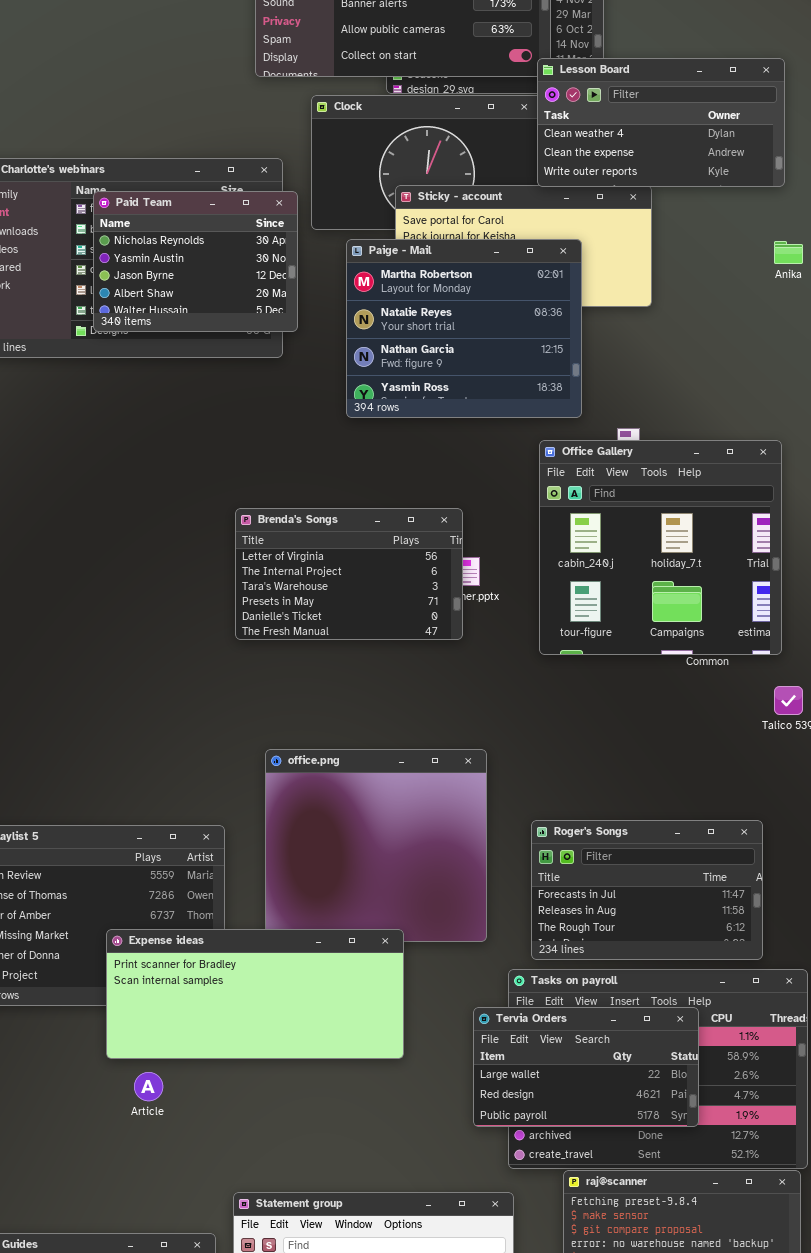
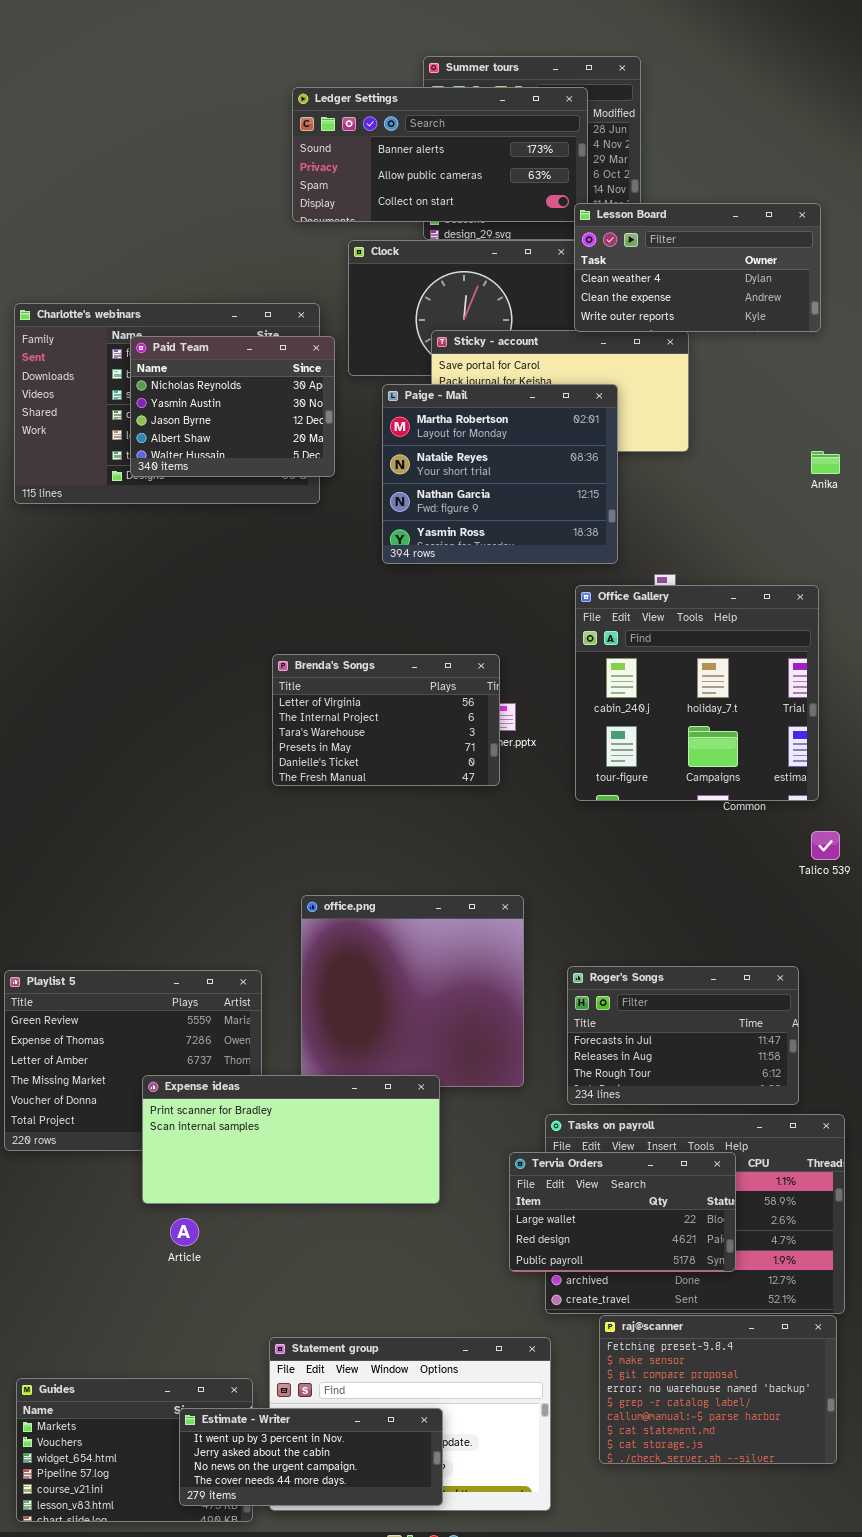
Anika: [774,241,803,264] -> [811,451,840,474], moved

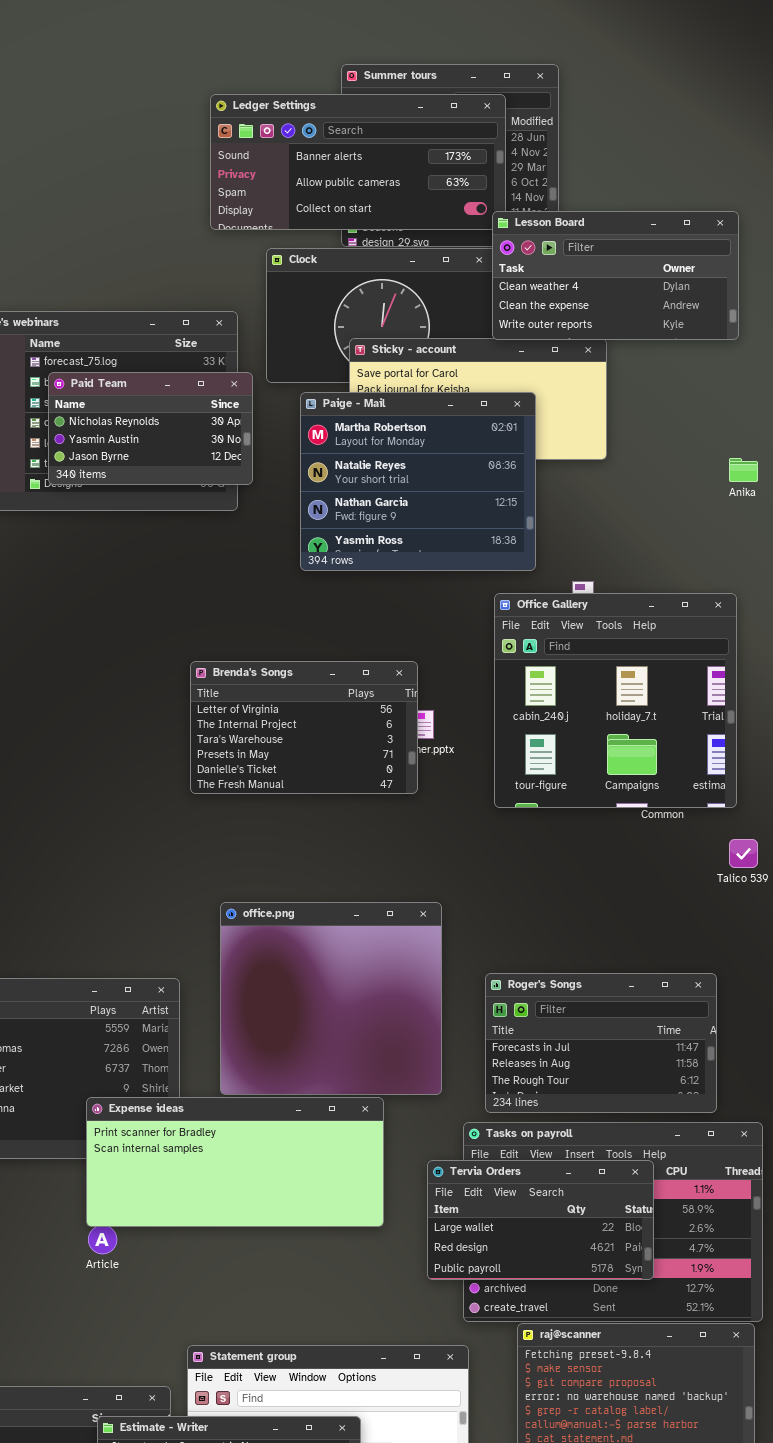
Paid Team: [130,336,335,477] -> [48,372,253,485], resized
Expense ideas: [142,1075,440,1204] -> [86,1097,384,1227], moved

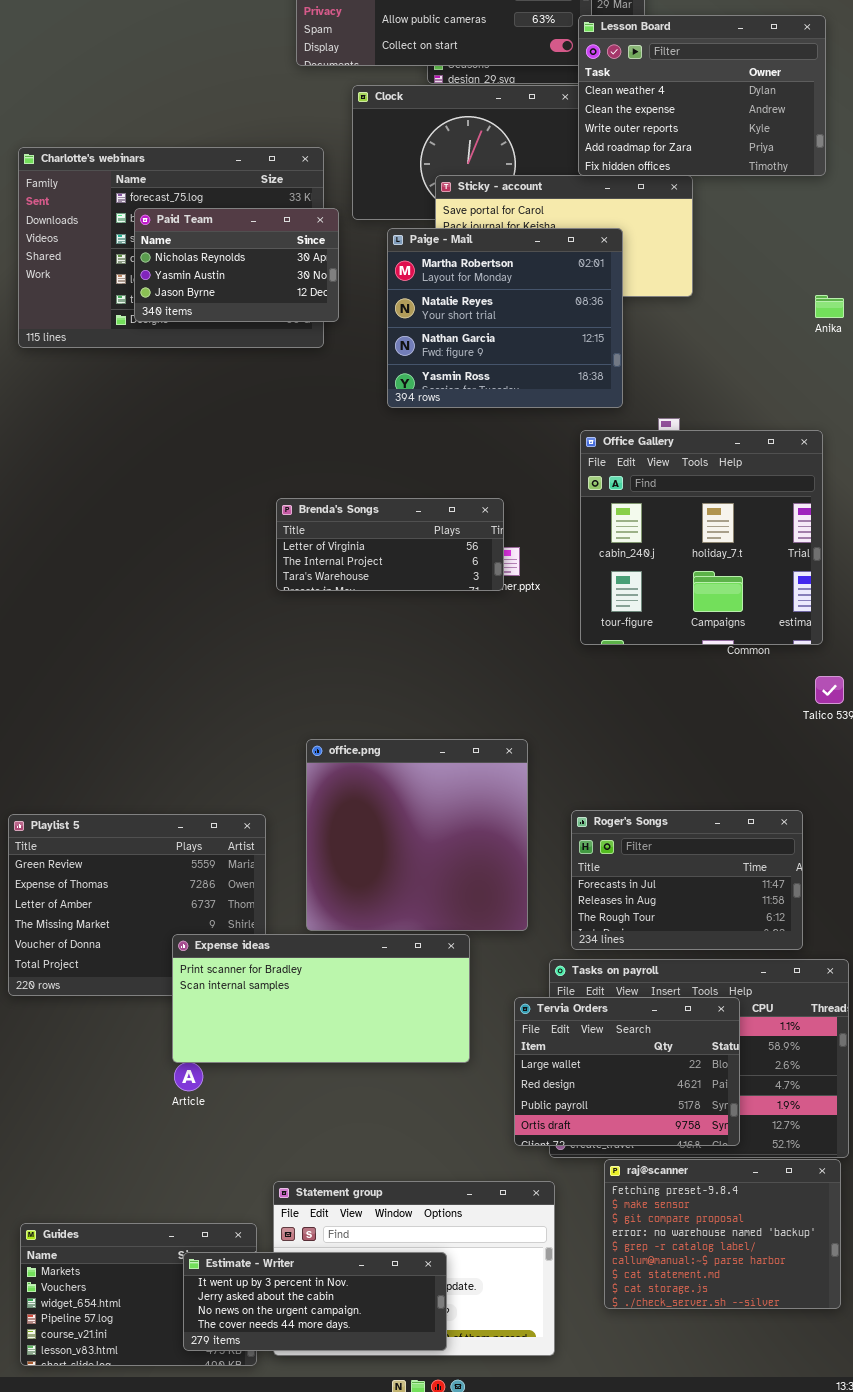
Lesson Board: [492,211,739,340] -> [578,15,826,176], resized
Brenda's Songs: [190,661,418,794] -> [276,498,504,591], resized
Tervia Orders: [427,1160,654,1280] -> [514,997,740,1146], resized

